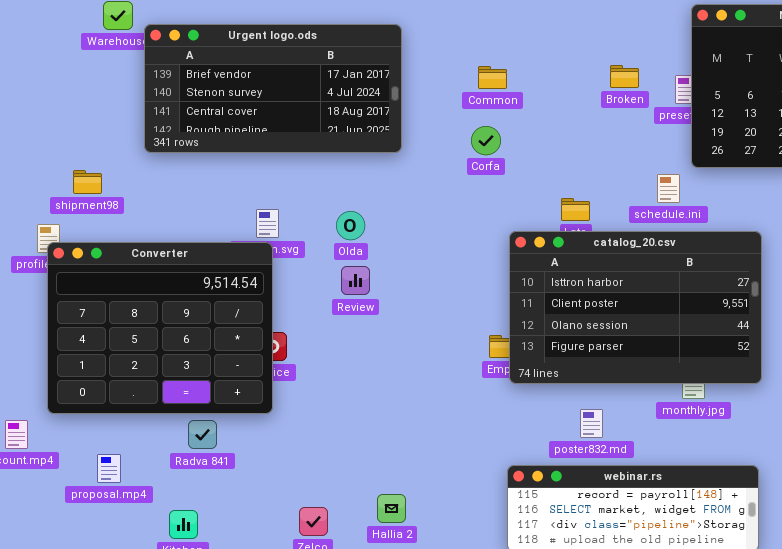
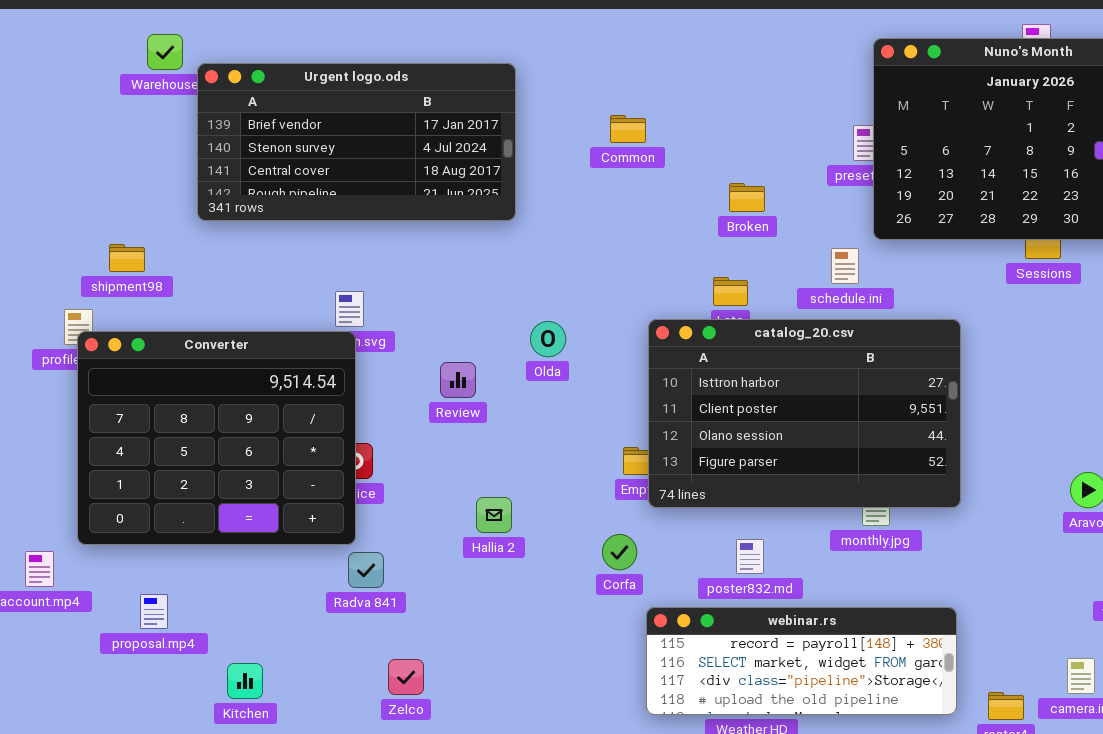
Broken: [610,65,639,88] -> [729,183,765,212], moved
Corfa: [471,126,501,155] -> [602,534,637,570], moved
Olda: [336,211,365,240] -> [530,321,566,357], moved
Radva 841: [188,420,217,449] -> [348,552,384,588], moved
Hallia 2: [377,494,406,523] -> [476,497,512,533], moved

